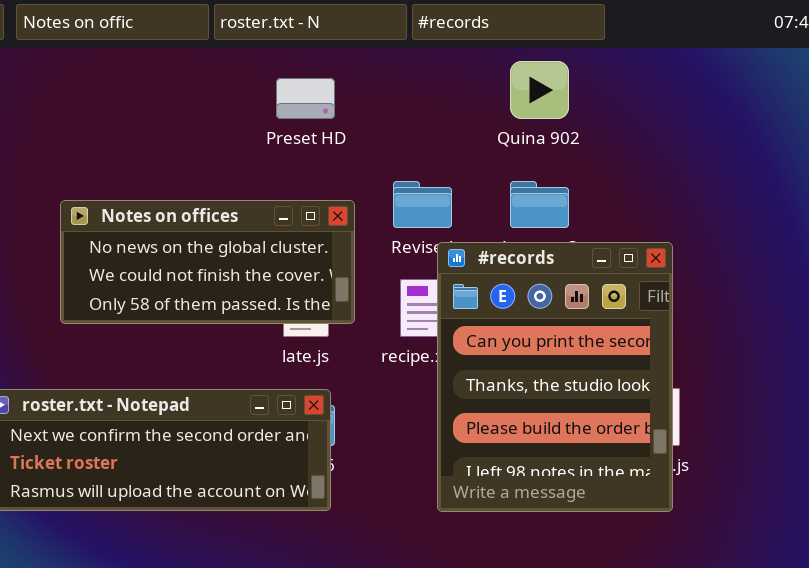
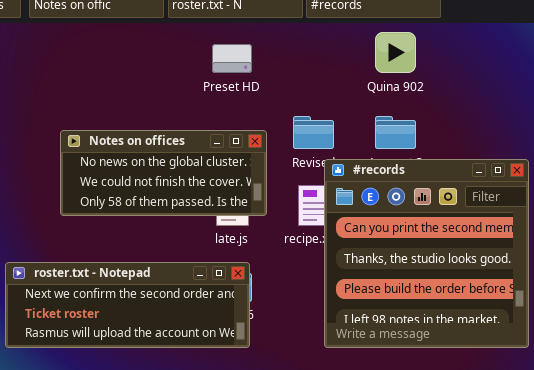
#records: [437,242,673,512] -> [324,159,529,348], resized

